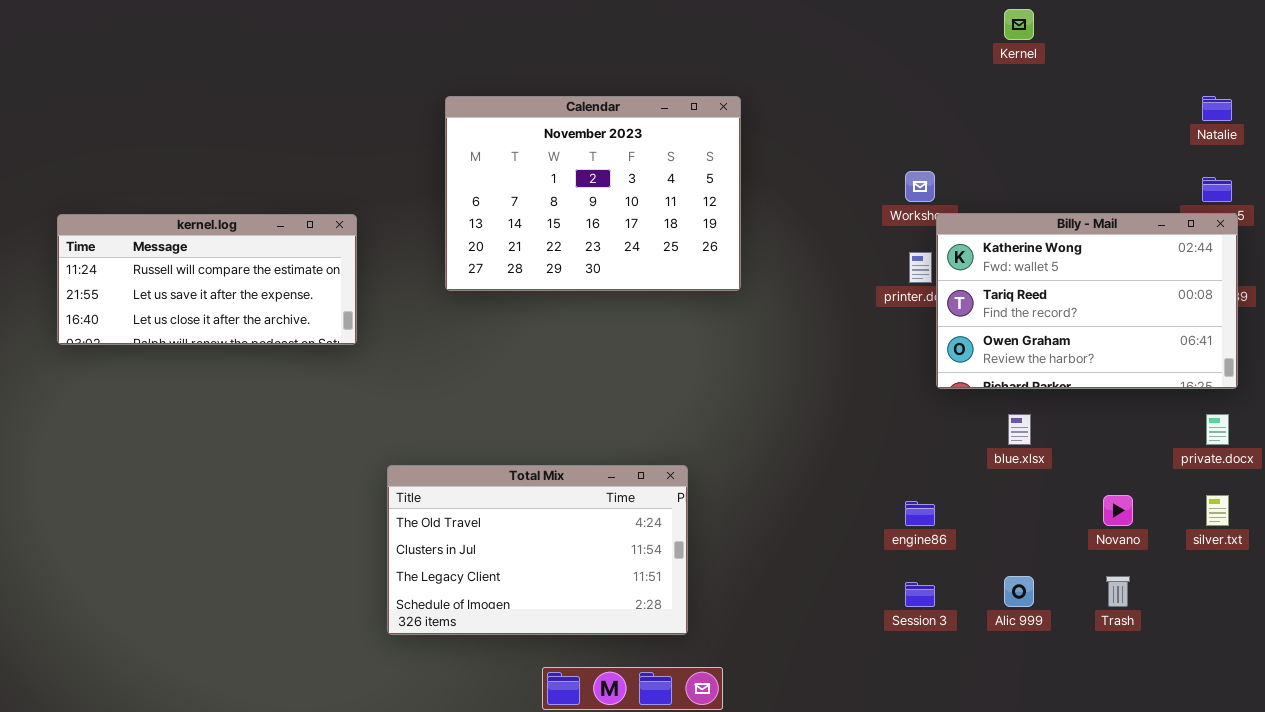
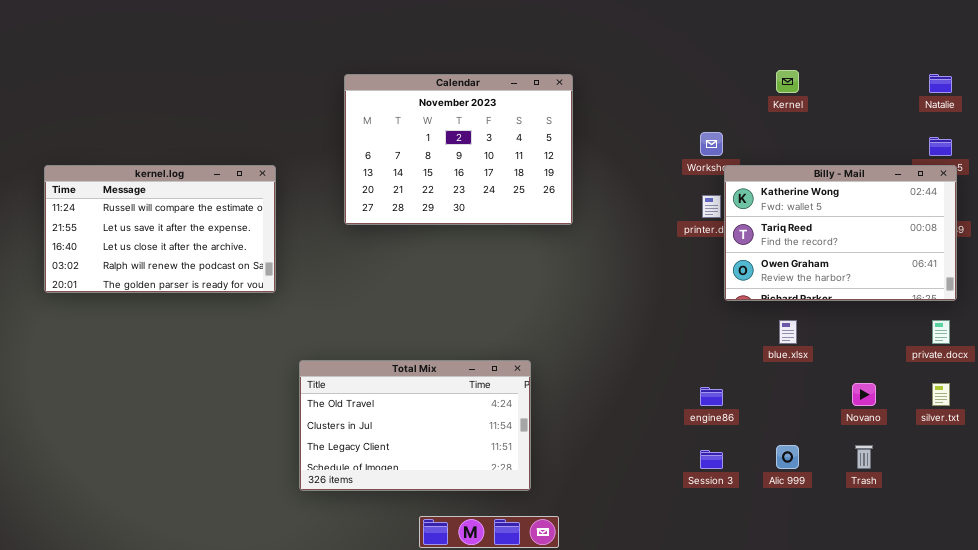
Kernel: [1004,9,1034,40] -> [776,70,799,93], moved
kernel.log: [57,214,357,345] -> [44,165,276,293], resized

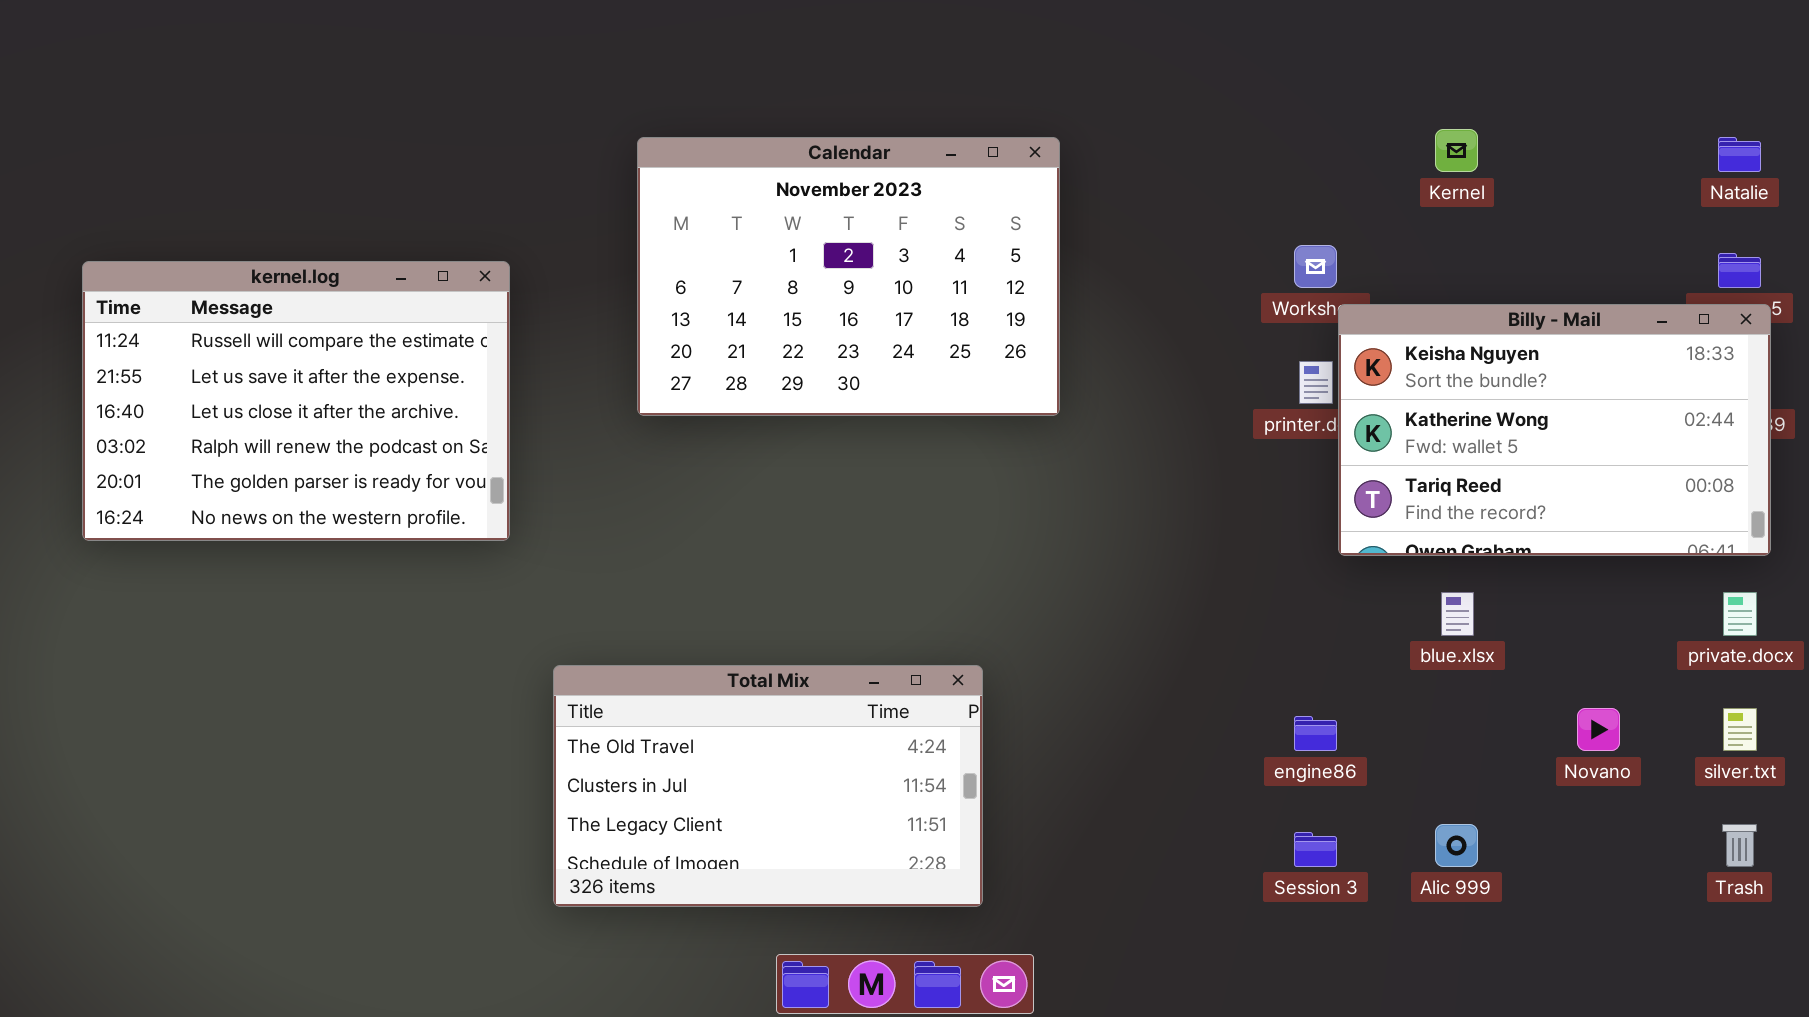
Billy - Mail: [724,165,957,301] -> [1338,304,1771,556], scrolled up 1 row
kernel.log: [44,165,276,293] -> [82,261,510,541], resized
Trash: [855,445,873,469] -> [1722,824,1757,867], moved

